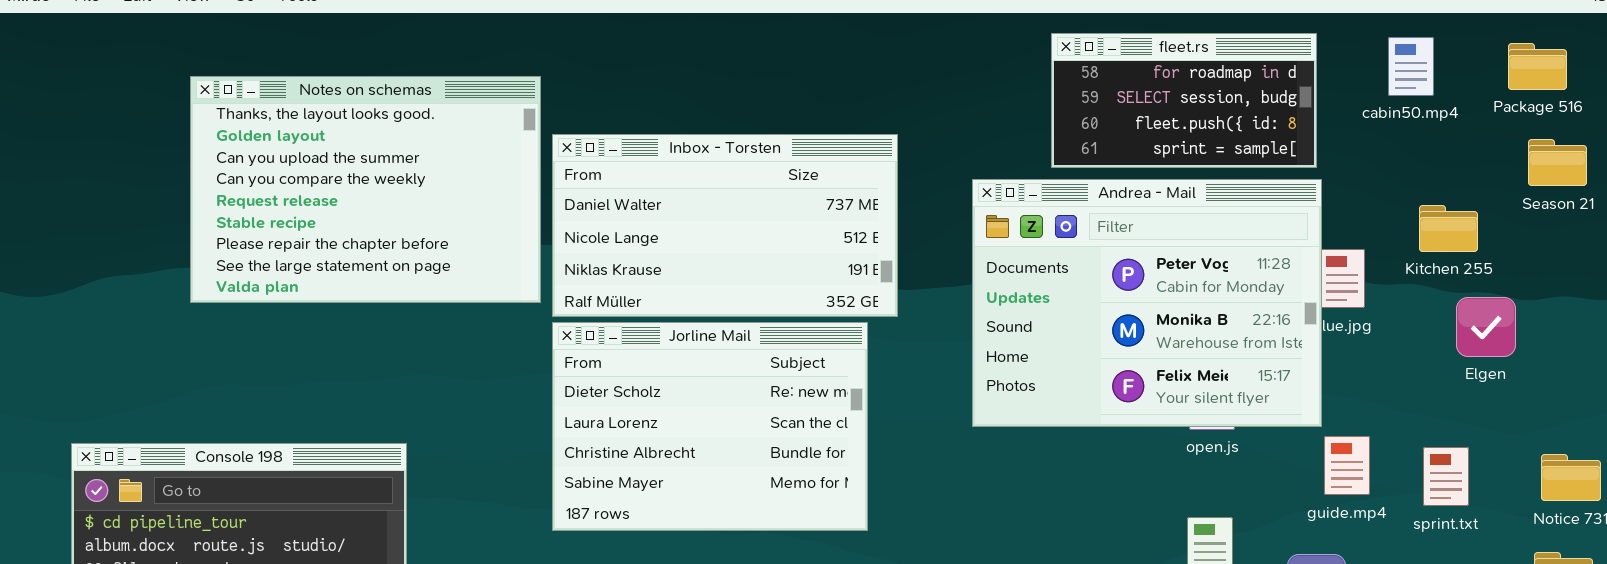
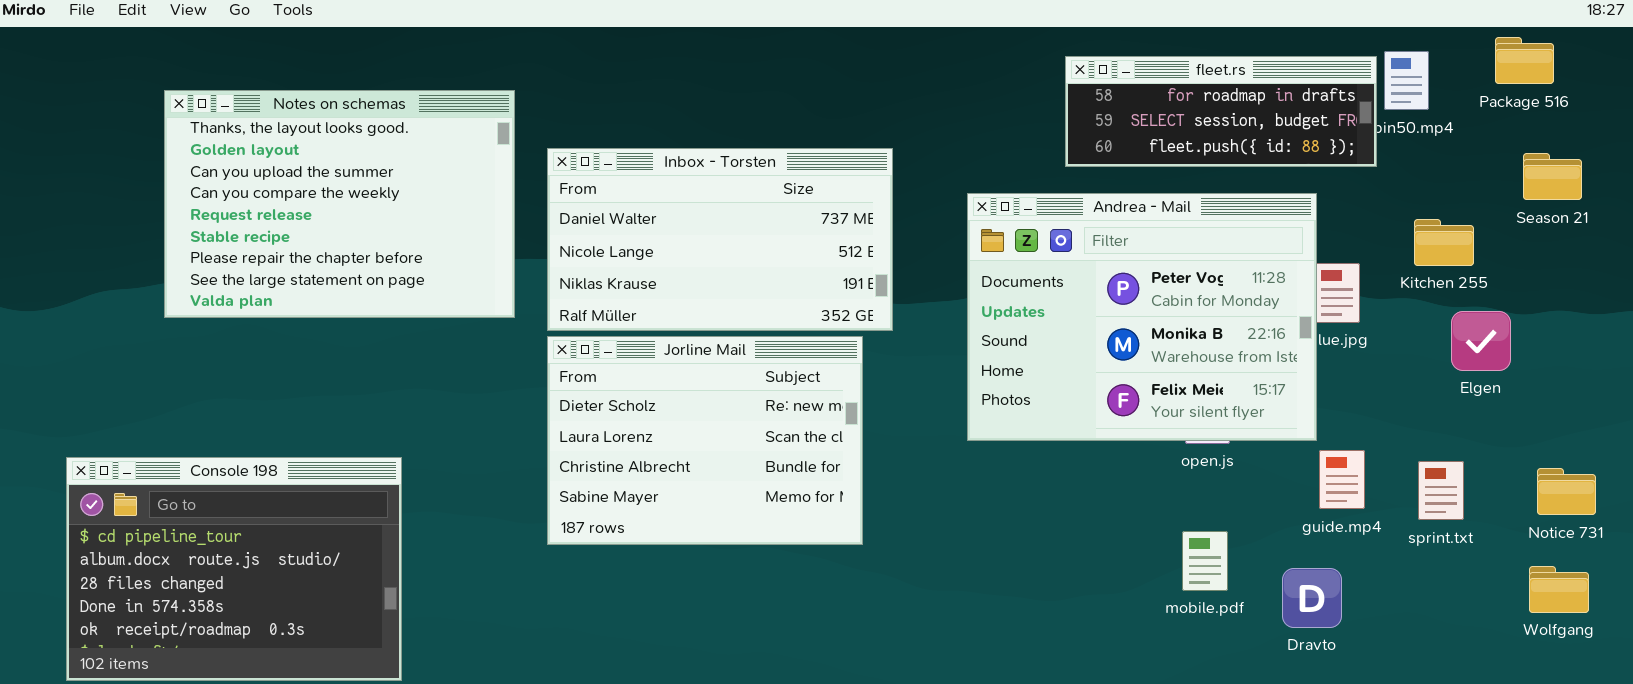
fleet.rs: [1051,33,1317,168] -> [1065,56,1377,167], moved, resized
Package 516: [1508,43,1567,90] -> [1495,37,1554,84], moved
Notes on schemas: [190,76,541,303] -> [164,90,515,318], moved

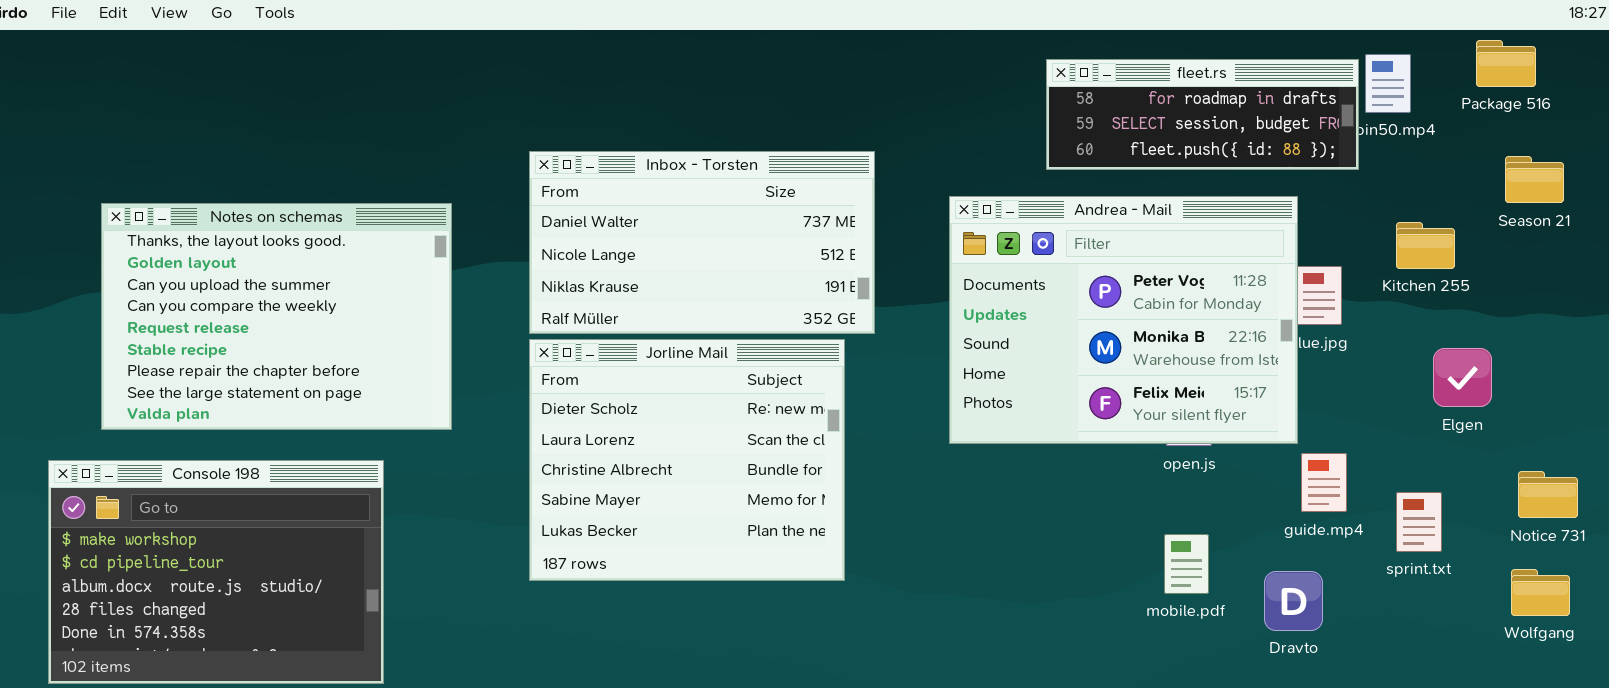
Notes on schemas: [164,90,515,318] -> [101,203,452,430], moved
Elgen: [1451,311,1511,371] -> [1433,348,1492,407], moved
Jorline Mail: [547,336,863,545] -> [529,339,845,581], resized
Console 198: [66,457,402,681] -> [48,460,384,684], scrolled up 1 row
sprint.txt: [1418,461,1464,520] -> [1396,492,1442,552], moved

